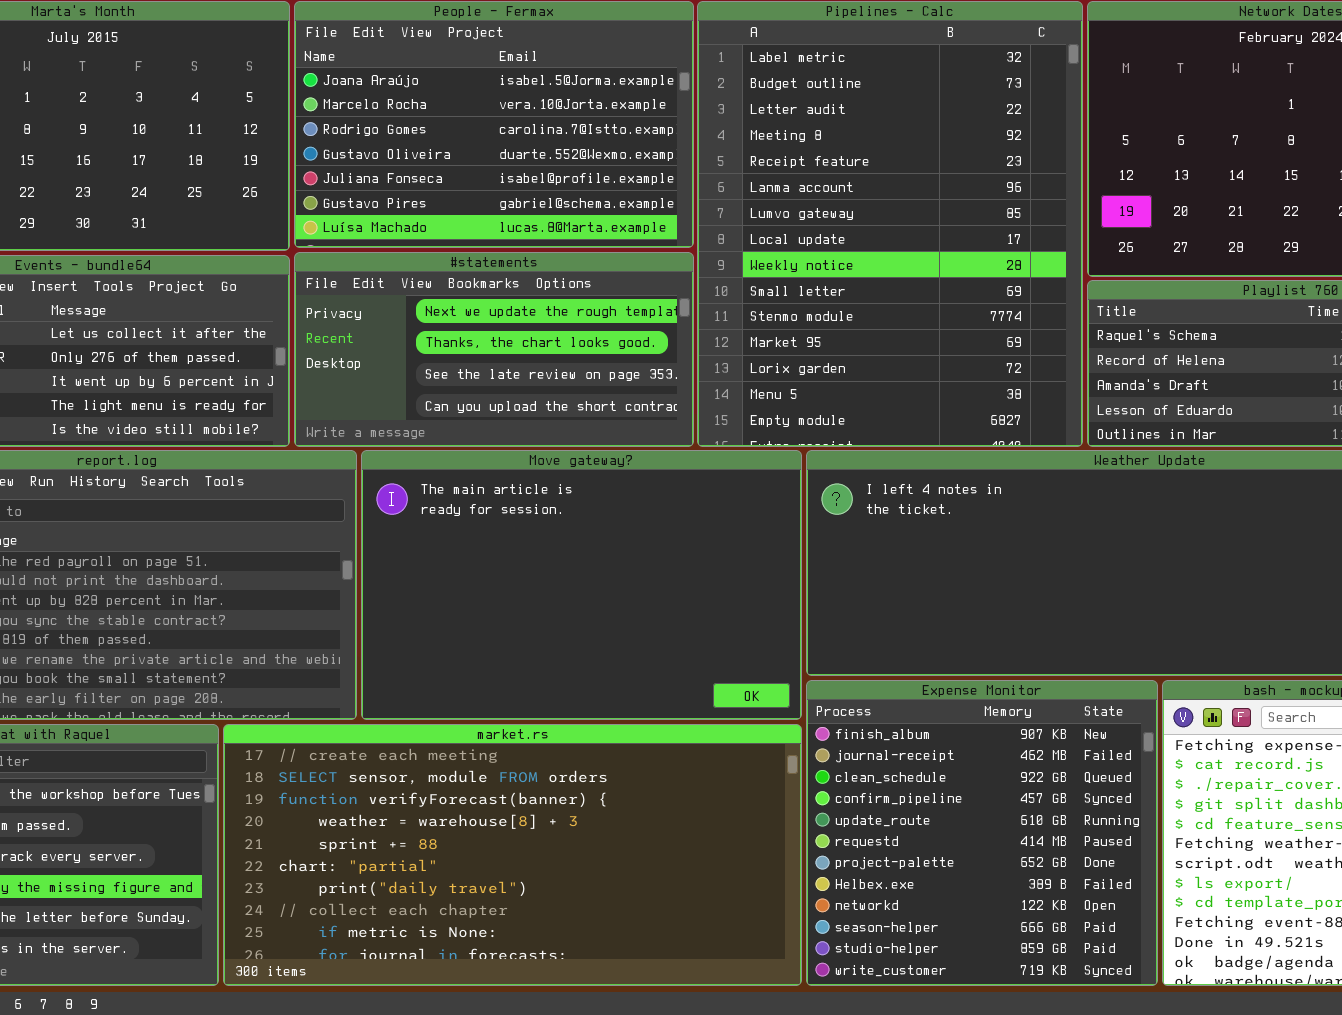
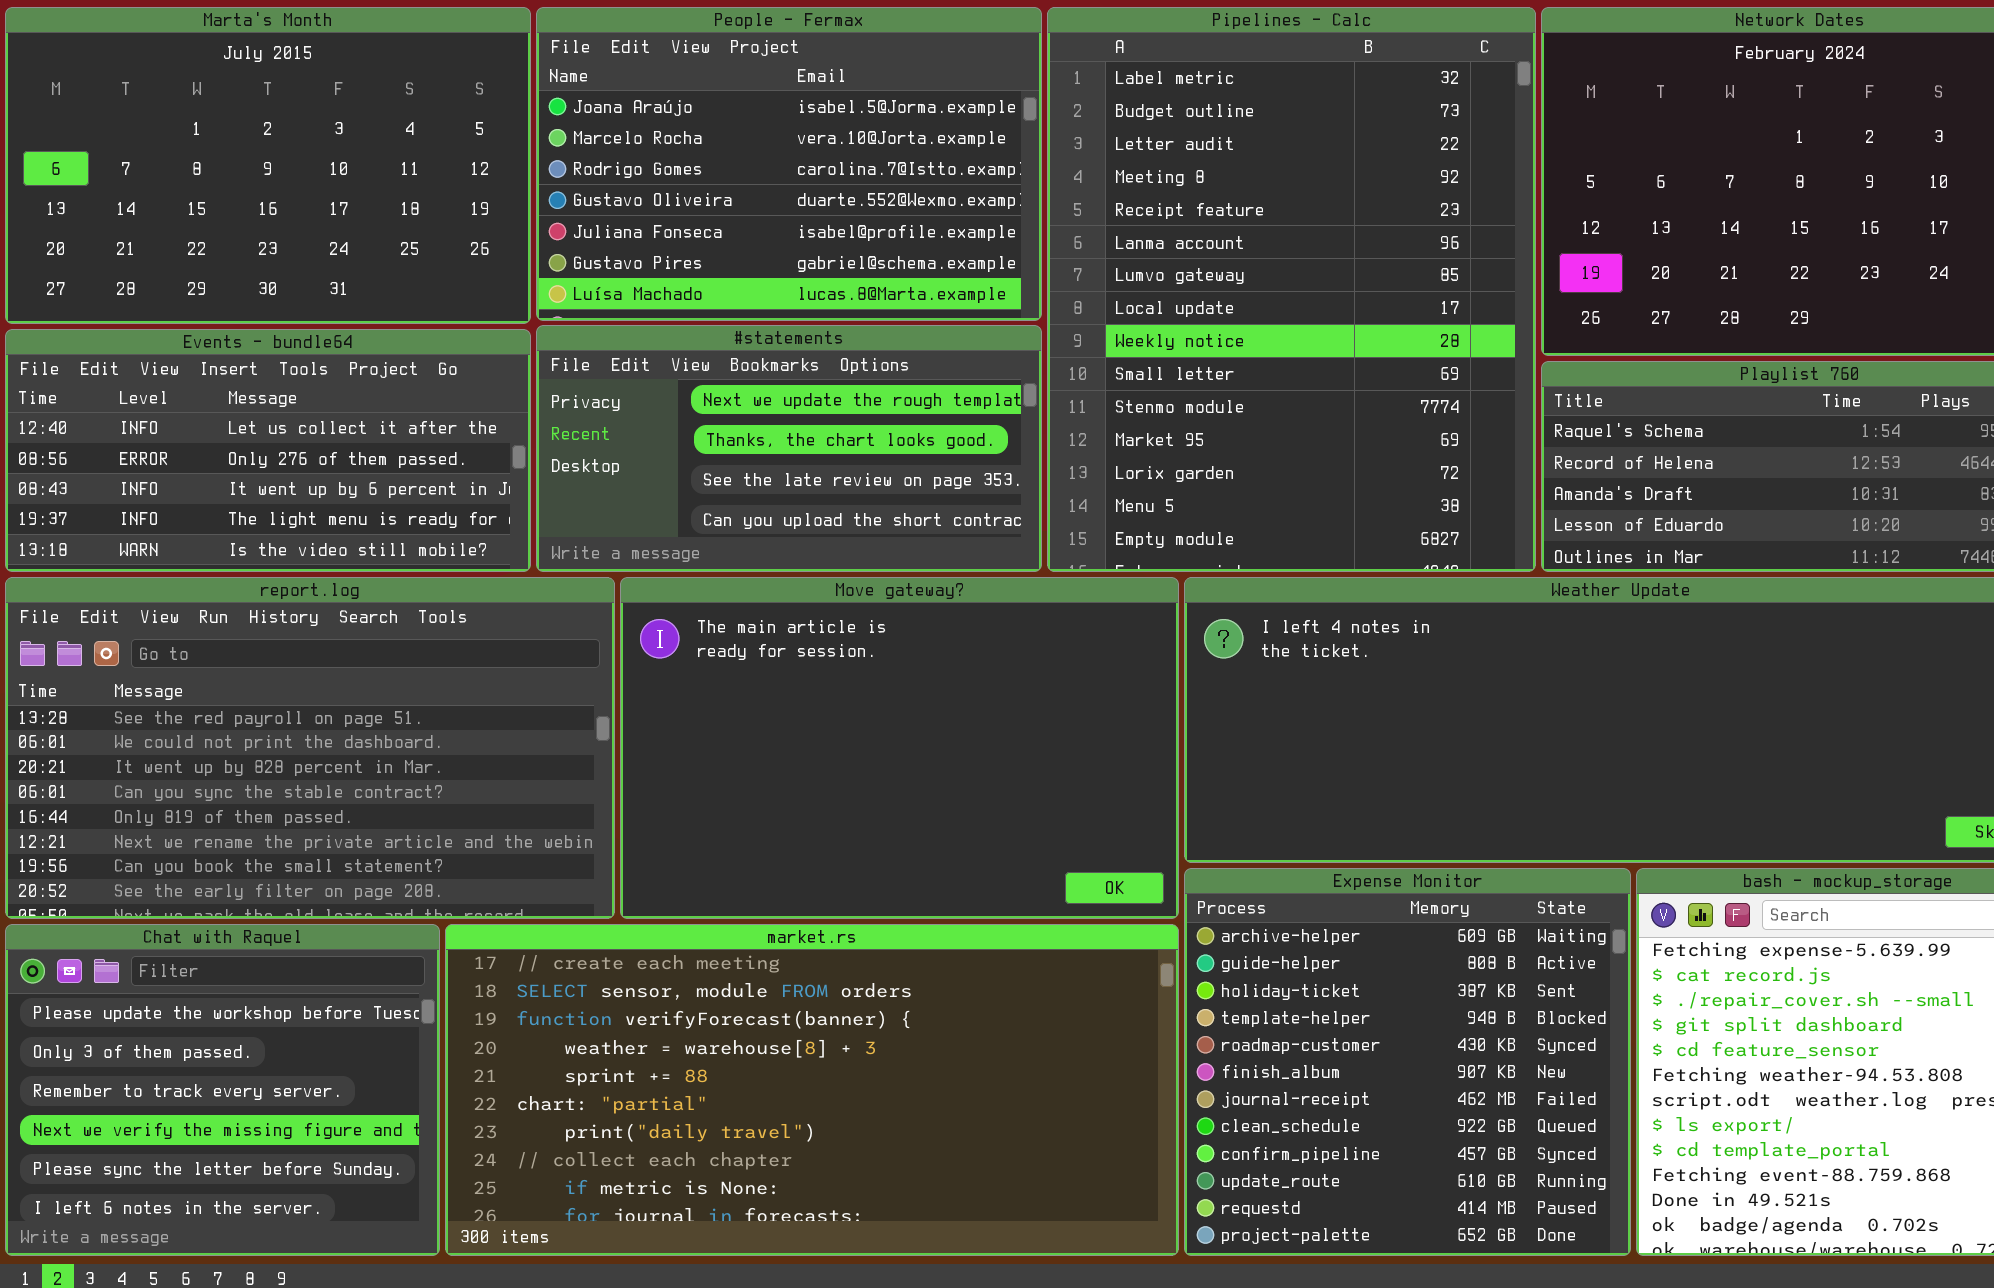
Expense Monitor: [806,680,1158,986] -> [1184,868,1631,1256], scrolled up 5 rows

